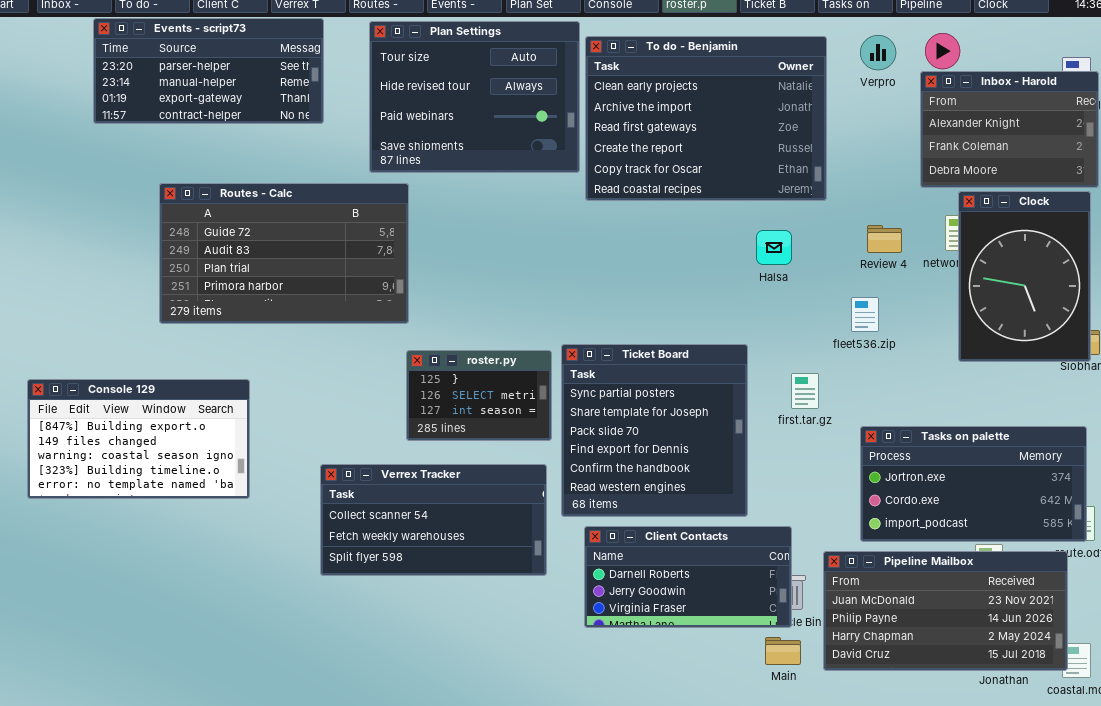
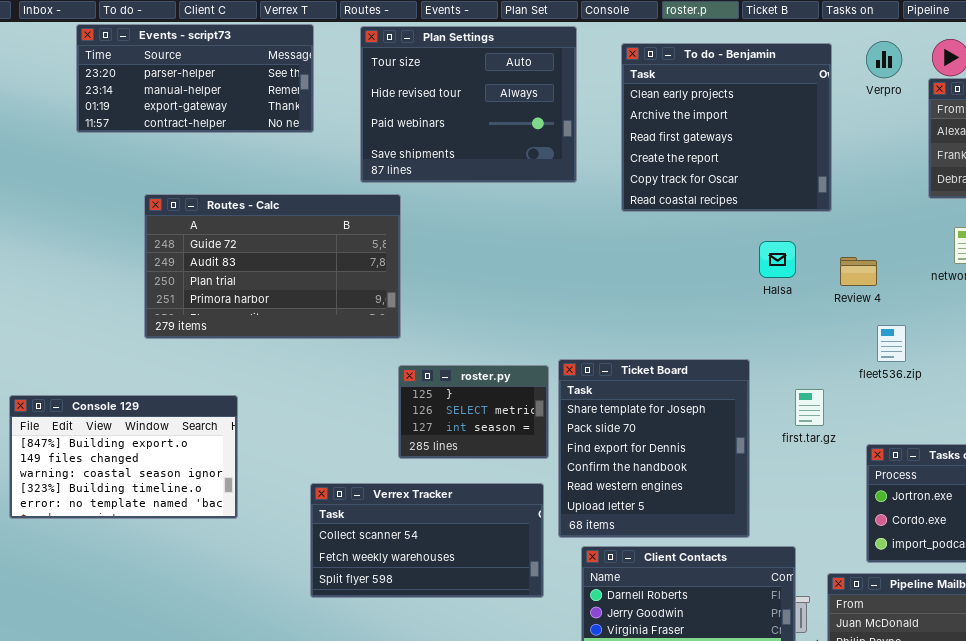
To do - Benjamin: [585,36,827,201] -> [621,43,832,212], resized
Review 4: [867,225,902,253] -> [840,257,877,286], moved
fleet536.zip: [851,297,879,332] -> [877,325,906,362], moved
Ticket Board: [561,344,748,517] -> [558,359,750,538], scrolled down 1 row

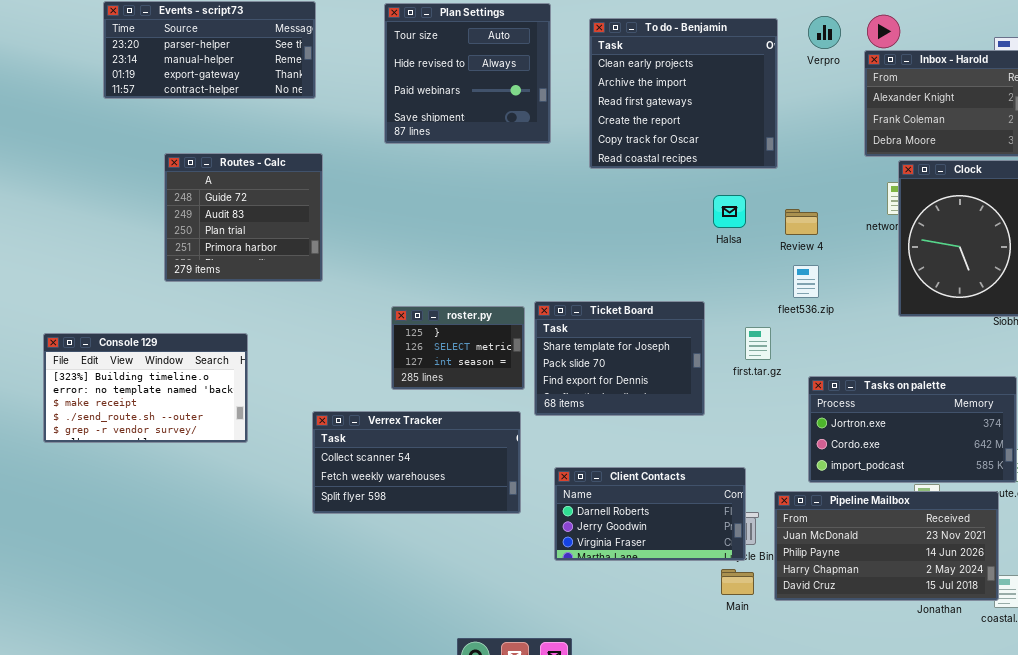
Plan Settings: [360,26,577,183] -> [384,3,551,144], resized
Routes - Calc: [144,194,401,339] -> [164,153,323,282], resized
fleet536.zip: [877,325,906,362] -> [793,265,819,298], moved
Ticket Board: [558,359,750,538] -> [534,301,705,416], resized
Console 129: [9,395,238,519] -> [43,333,248,443], scrolled down 3 rows

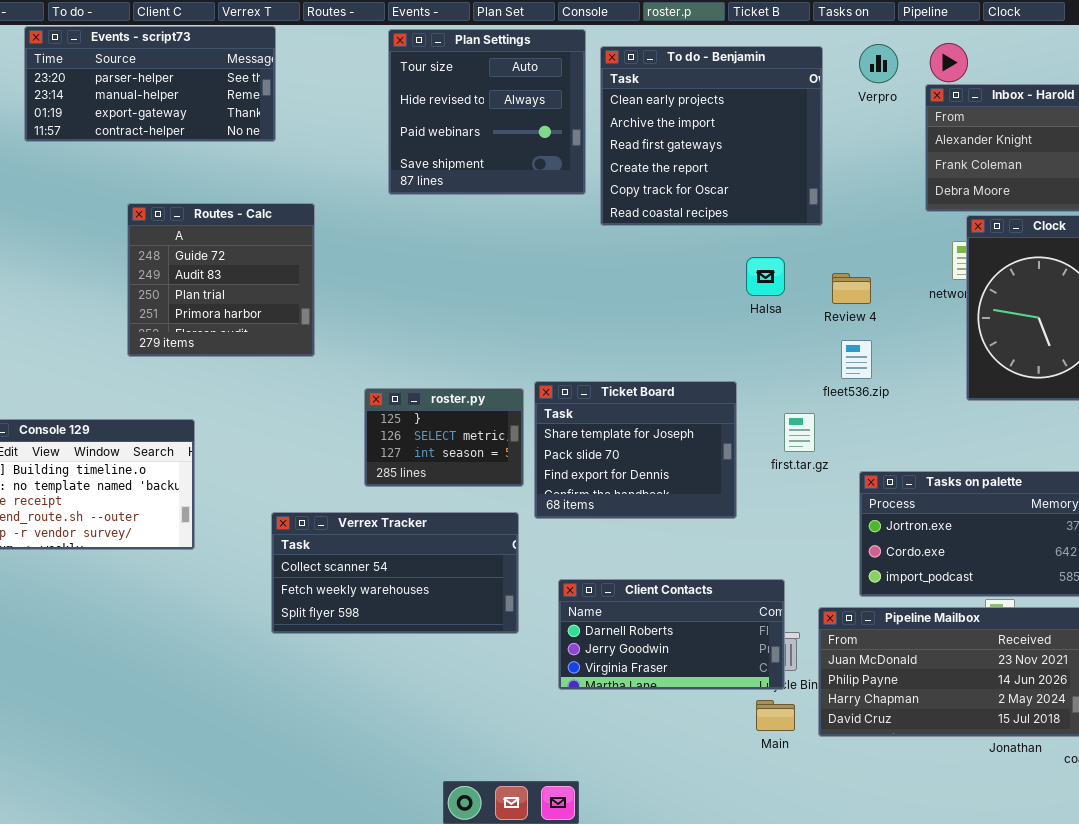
Plan Settings: [384,3,551,144] -> [388,29,586,195], moved
Routes - Calc: [164,153,323,282] -> [127,203,315,357], moved

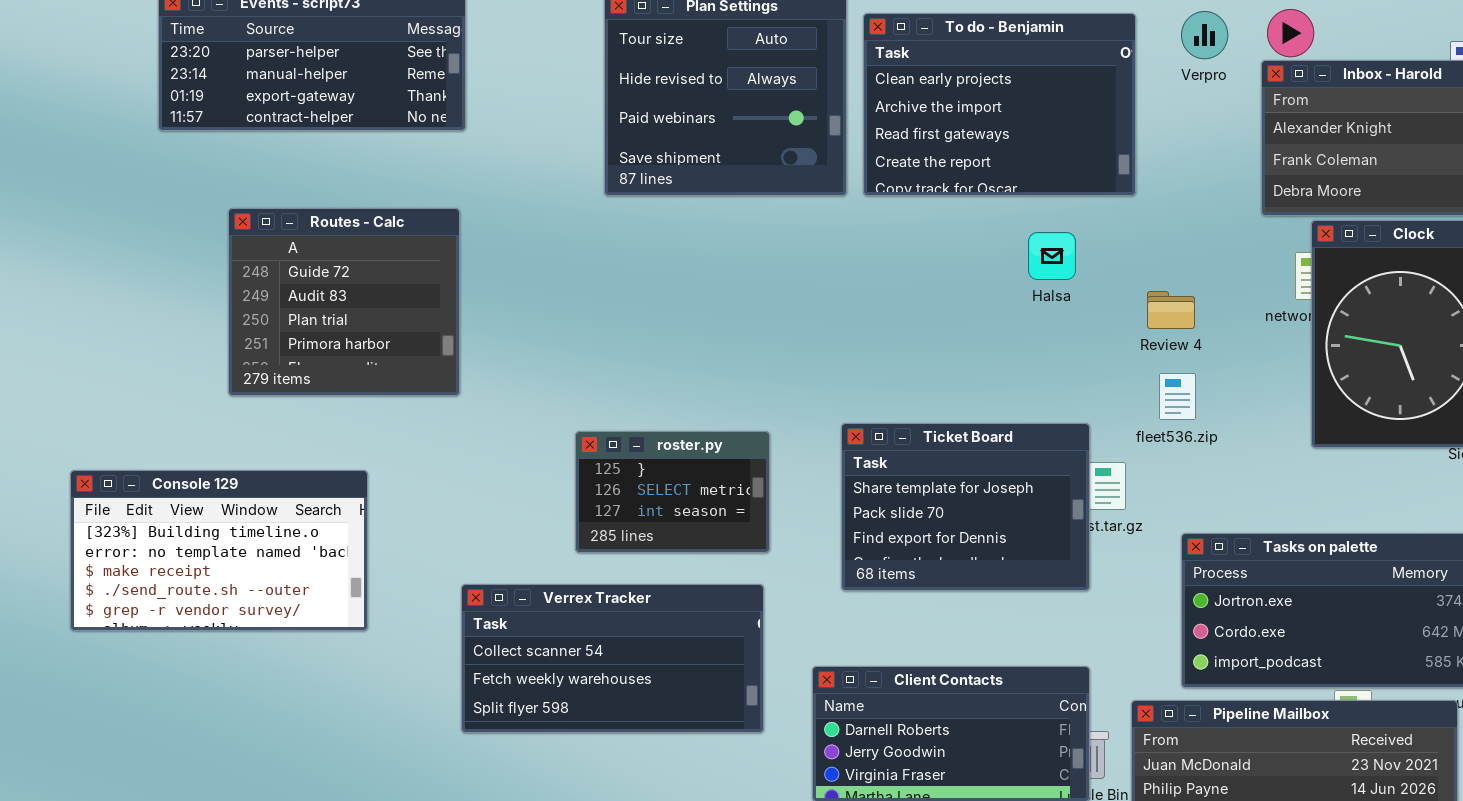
To do - Benjamin: [600,46,823,226] -> [863,13,1136,196], resized
Routes - Calc: [127,203,315,357] -> [228,208,460,396], moved
Halsa: [746,257,785,296] -> [1028,232,1076,280], moved
Ticket Board: [534,381,737,519] -> [841,423,1090,591], moved

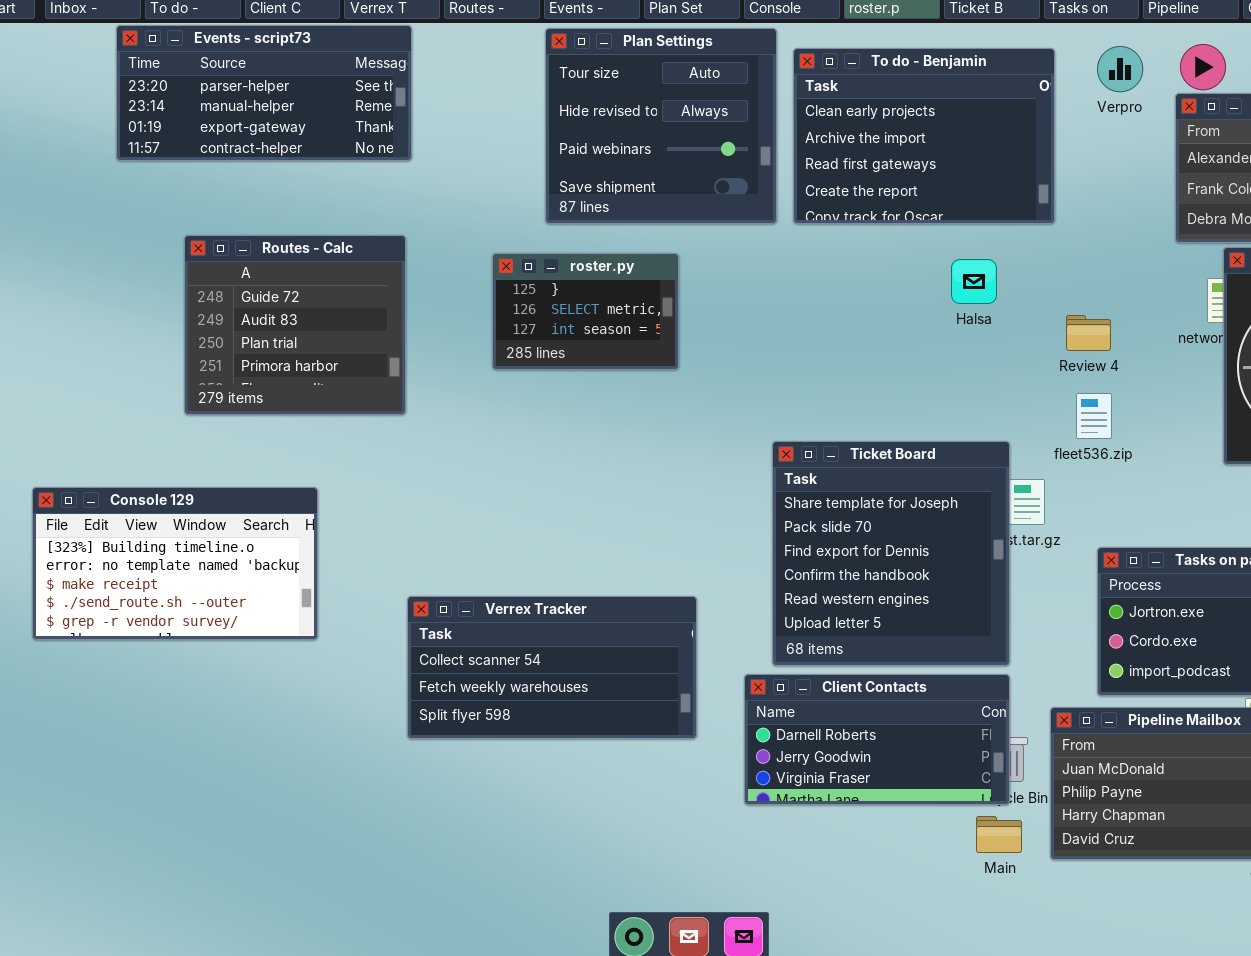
Ticket Board: [841,423,1090,591] -> [772,441,1010,666], resized
roster.py: [575,431,770,553] -> [492,253,679,370], moved

